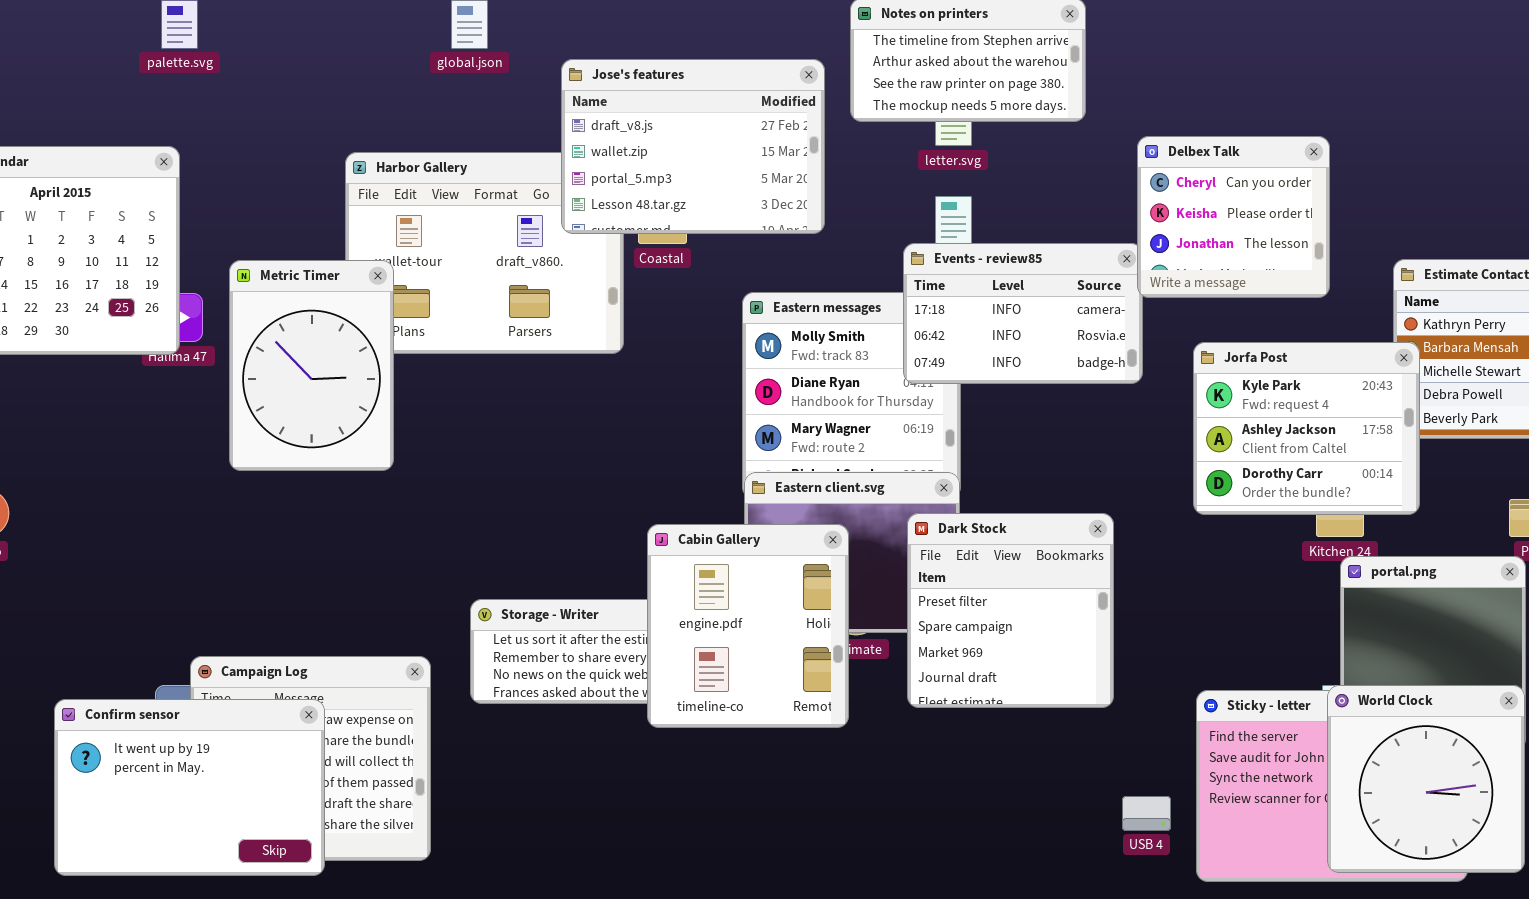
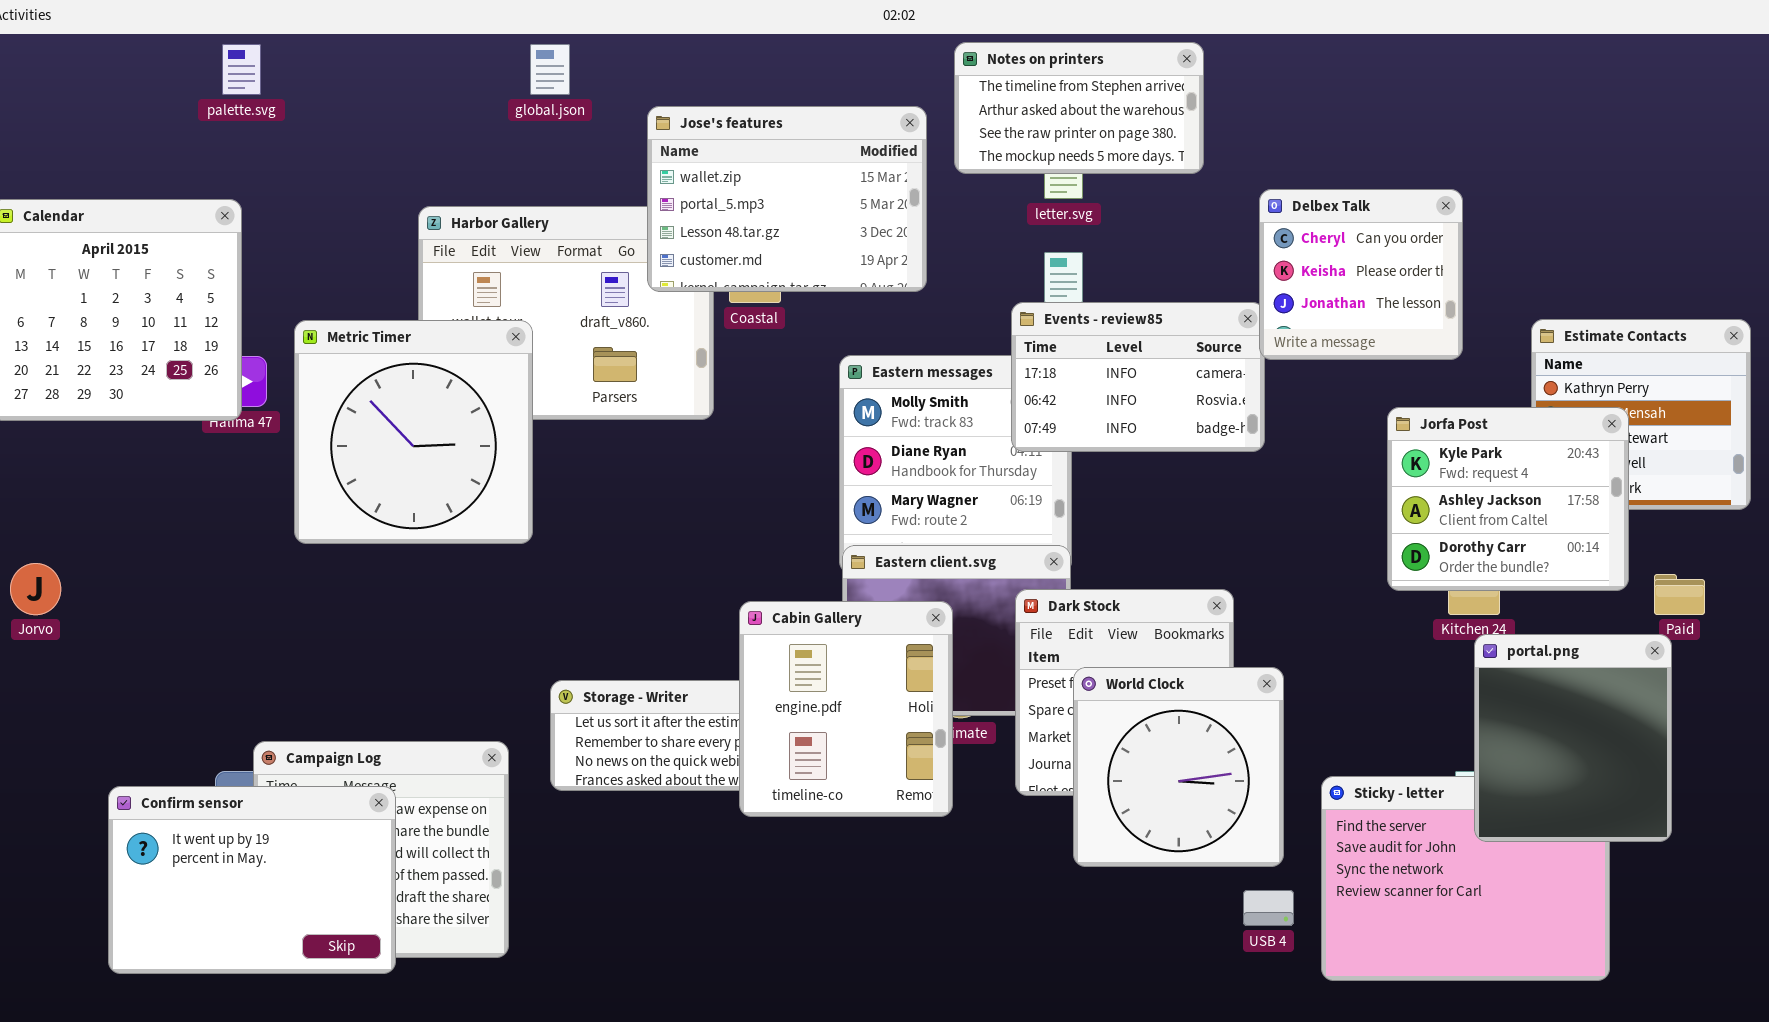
Jose's features: [561,59,825,234] -> [647,106,927,292], scrolled down 1 row
Metric Timer: [229,260,394,471] -> [294,320,533,544], resized
Jorfa Post: [1193,342,1420,515] -> [1387,407,1629,591], moved
World Clock: [1327,685,1525,873] -> [1073,667,1284,867], moved

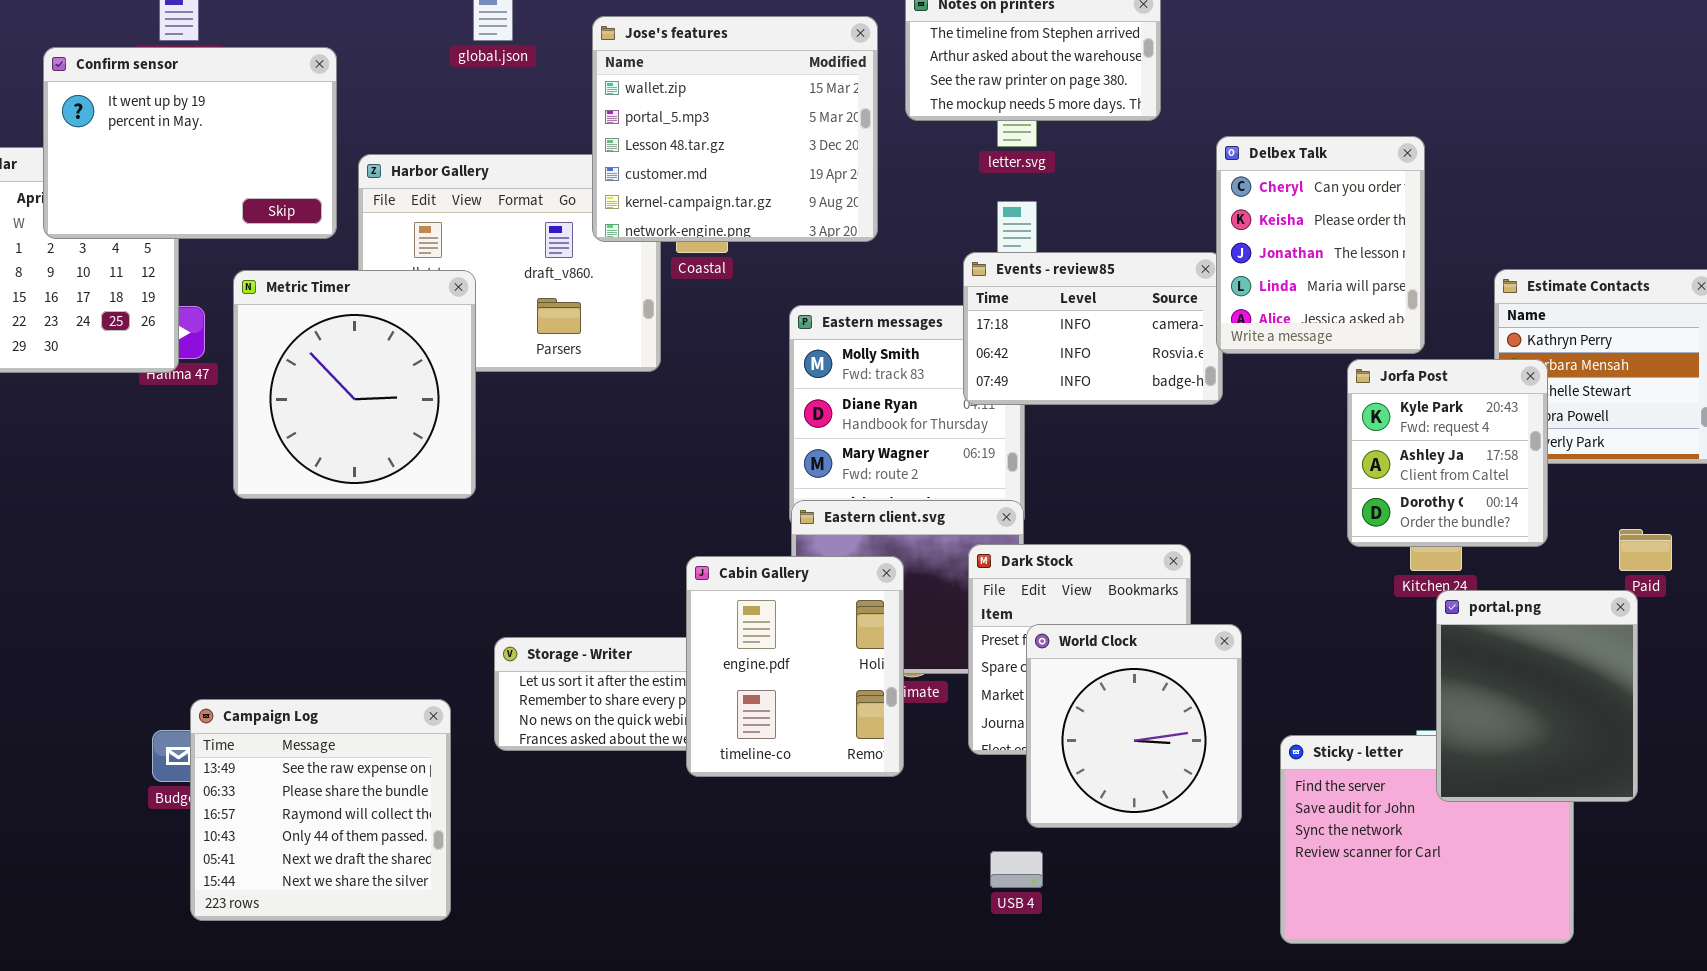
Jose's features: [647,106,927,292] -> [592,16,878,242], resized
Delbex Talk: [1259,189,1463,360] -> [1216,136,1425,354], resized
Jorfa Post: [1387,407,1629,591] -> [1347,359,1548,547], resized
Confirm sensor: [108,786,396,974] -> [43,47,337,239], moved
USB 4: [1243,890,1294,926] -> [990,851,1043,888], moved

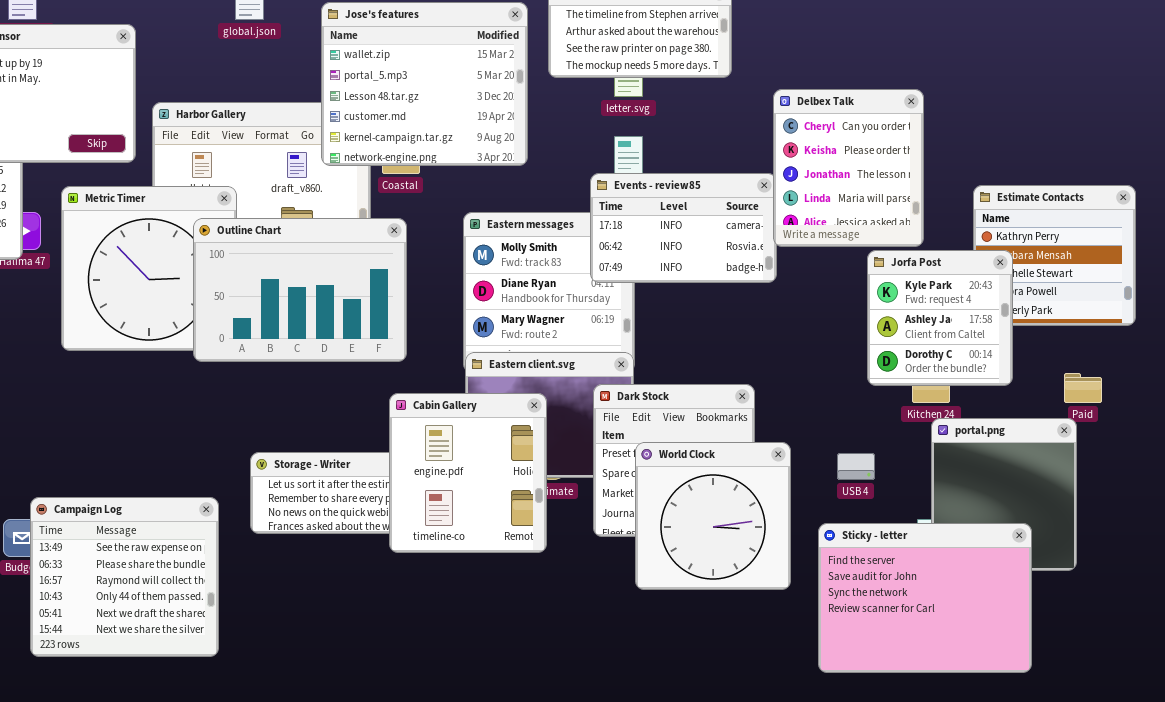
Outline Chart: none -> [193,218,407,362], opened
Sticky - letter: [1280,735,1574,944] -> [818,523,1032,673], raised
USB 4: [990,851,1043,888] -> [837,453,875,480], moved

